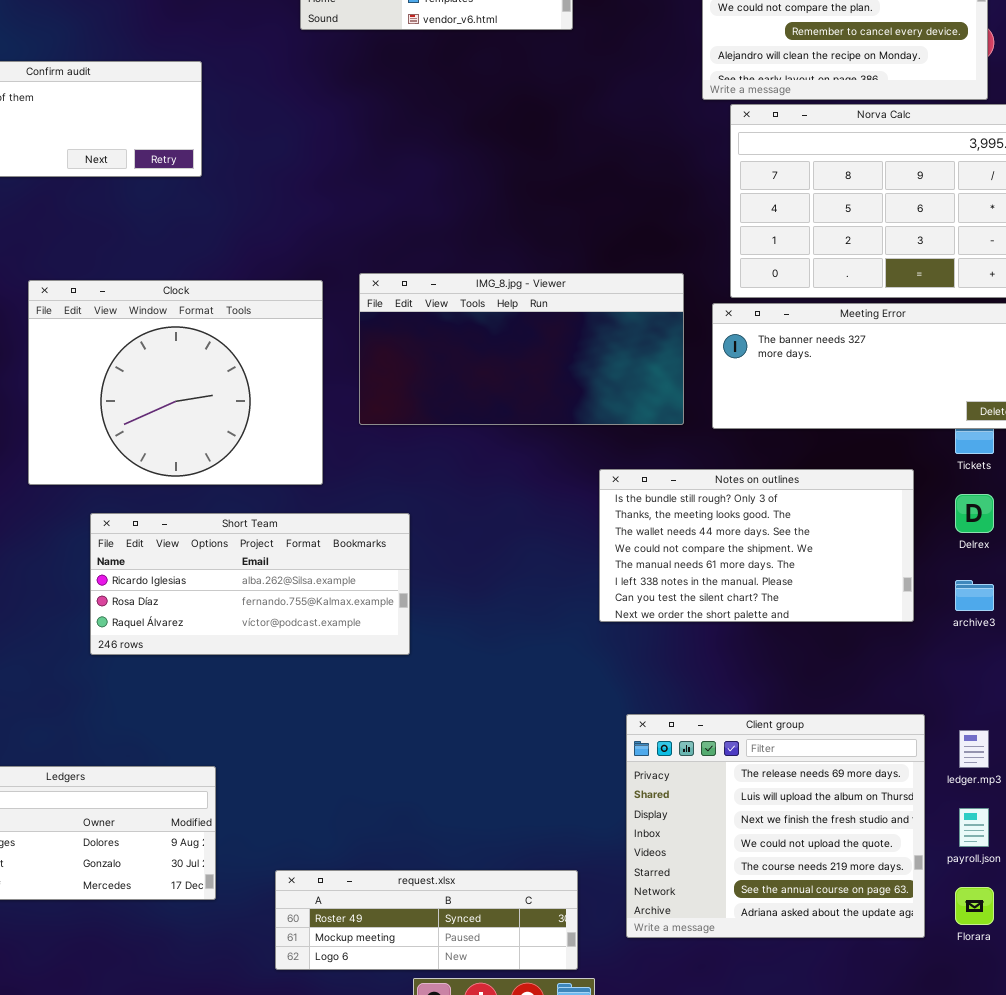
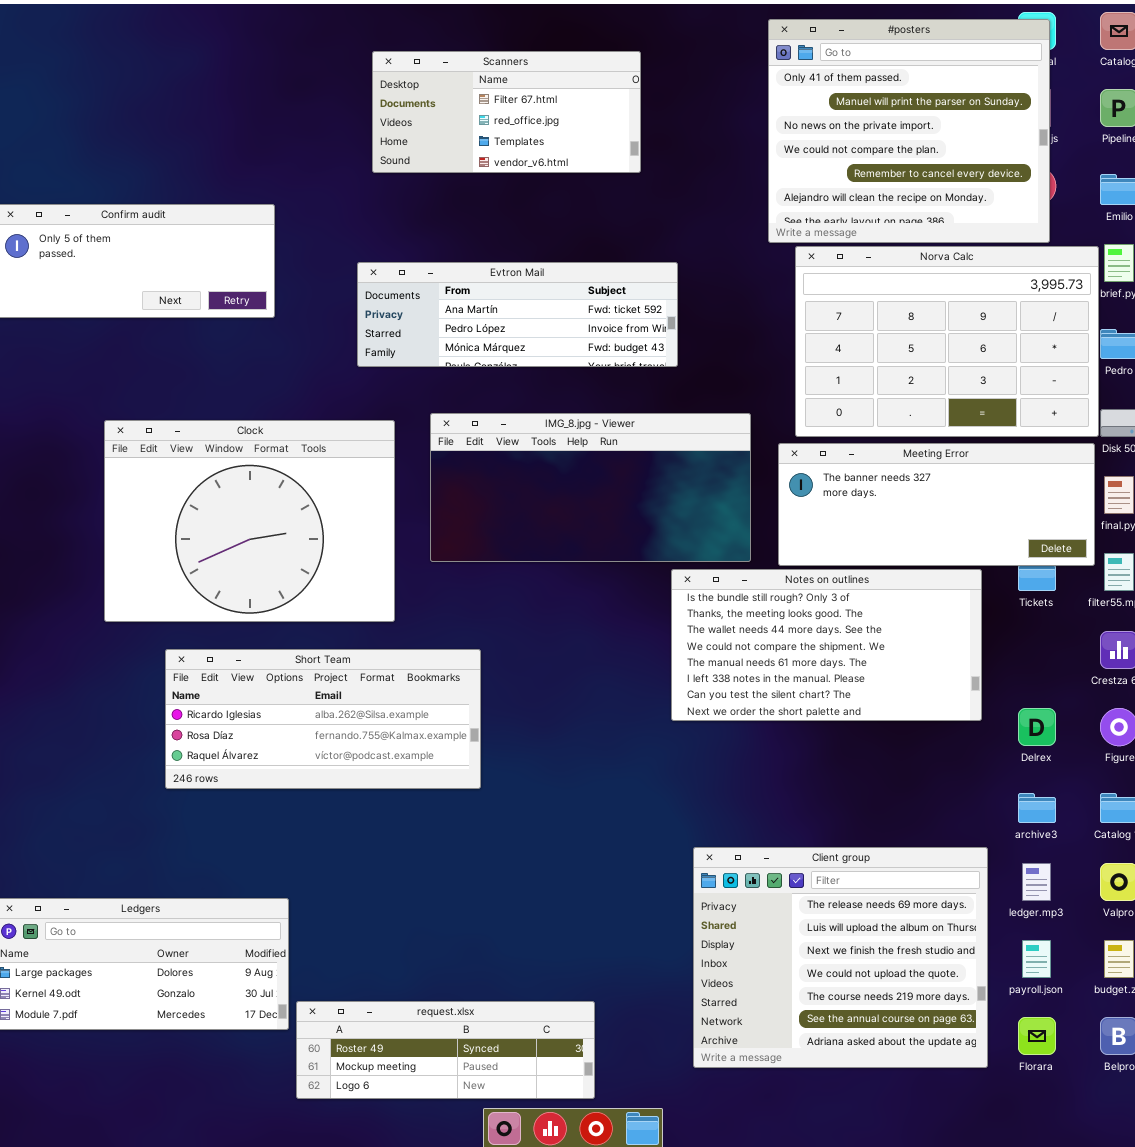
Evtron Mail: none -> [357,262,678,367], opened
Notes on outlines: [599,469,914,622] -> [671,569,982,721], moved
Delrex: [955,494,994,533] -> [1018,708,1056,746], moved
archive3: [955,580,994,611] -> [1018,793,1056,823], moved
request.xlsx: [275,870,578,970] -> [296,1001,595,1099], moved

